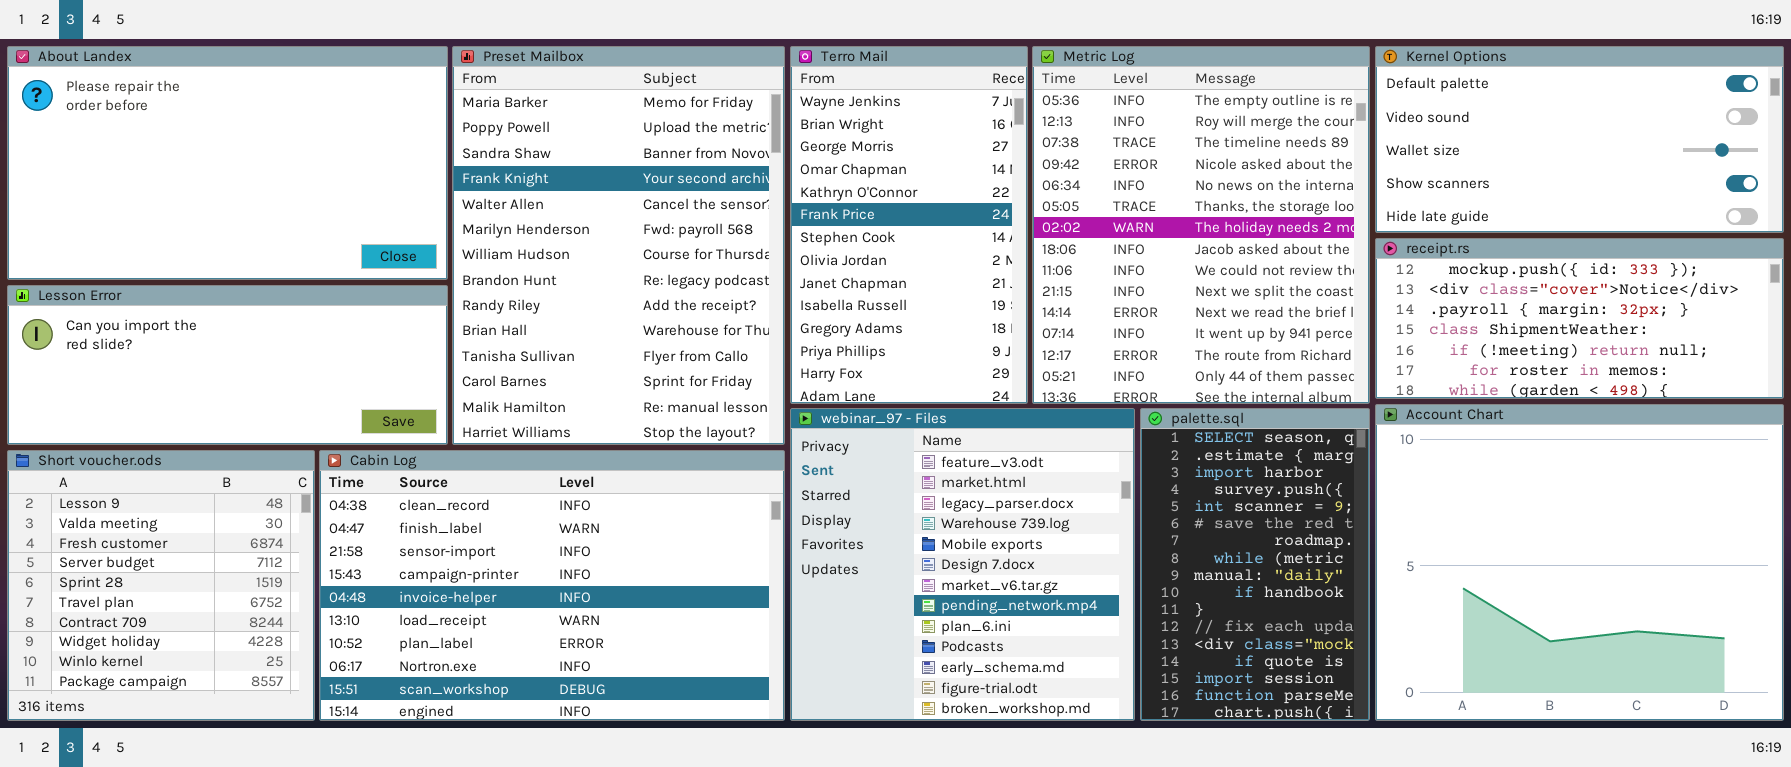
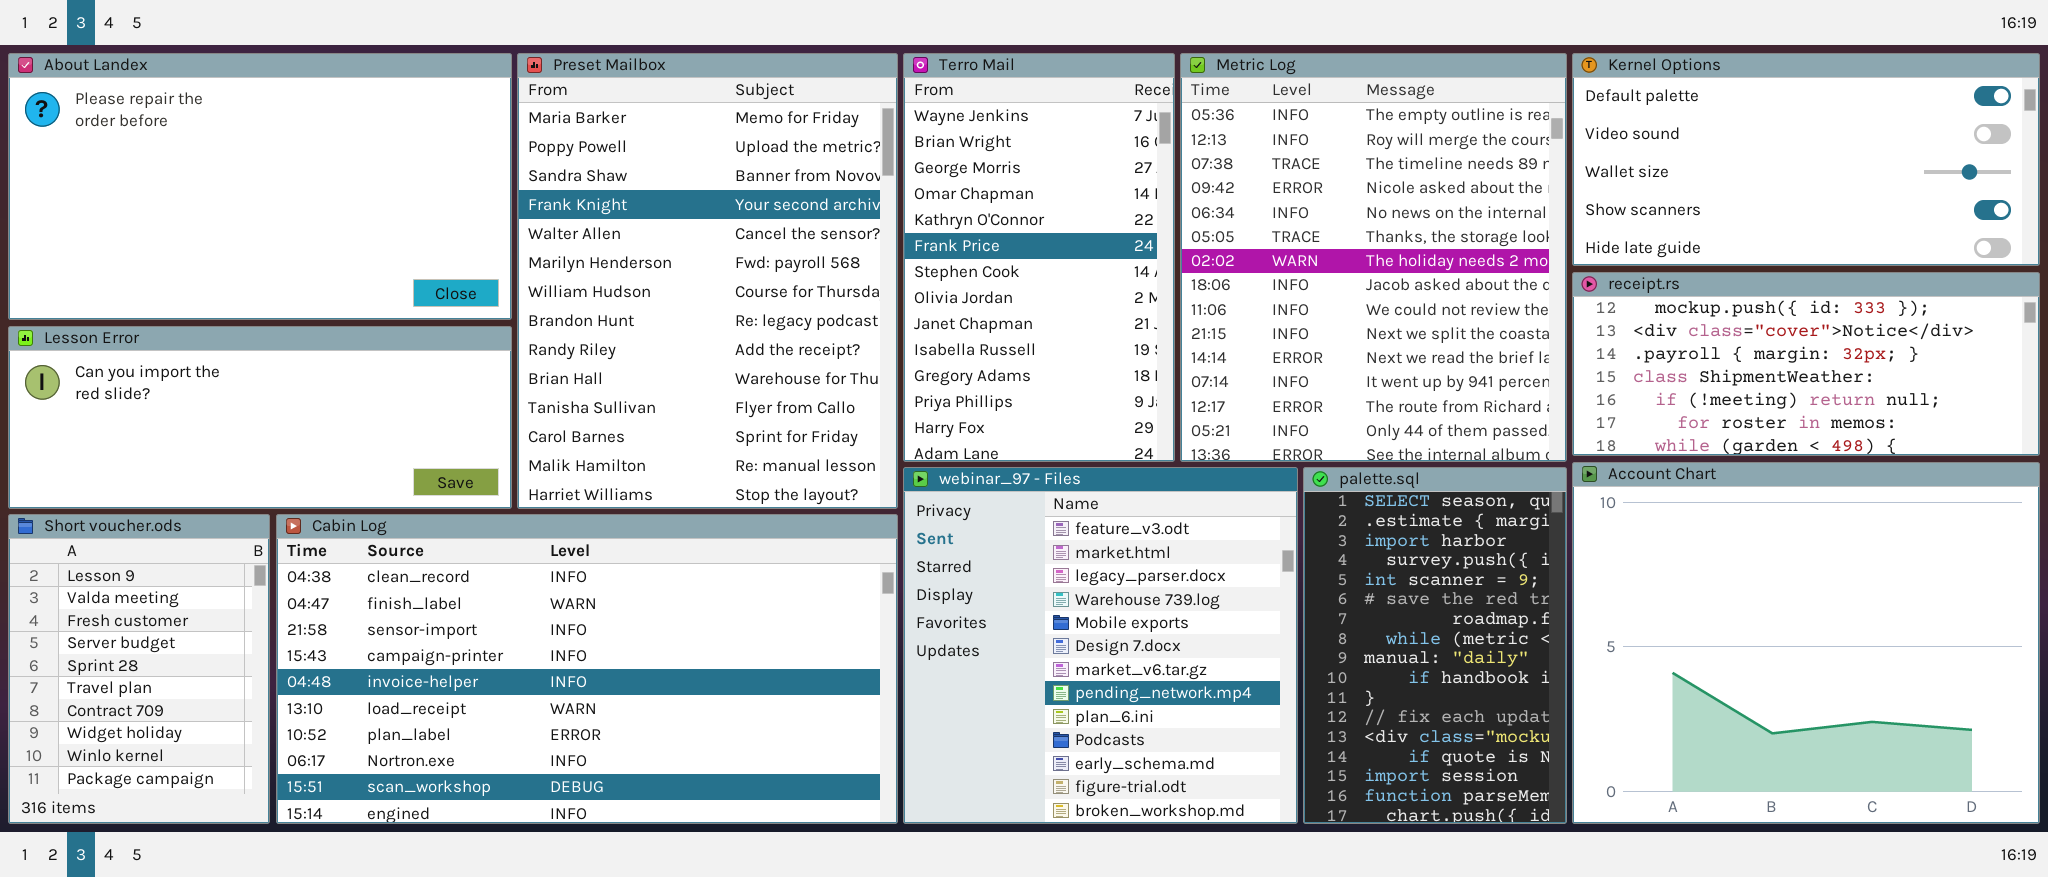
Short voucher.ods: [7,450,315,721] -> [8,514,270,824], resized
Cabin Log: [319,450,785,721] -> [276,514,898,824], resized

